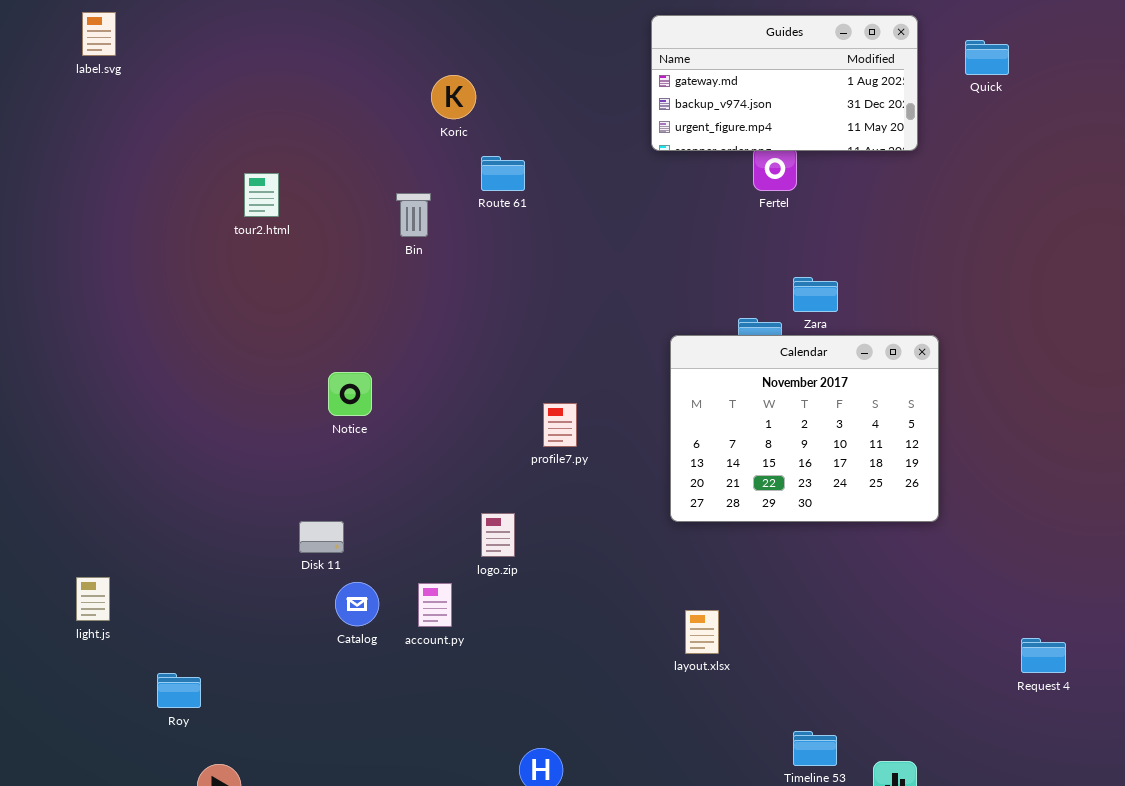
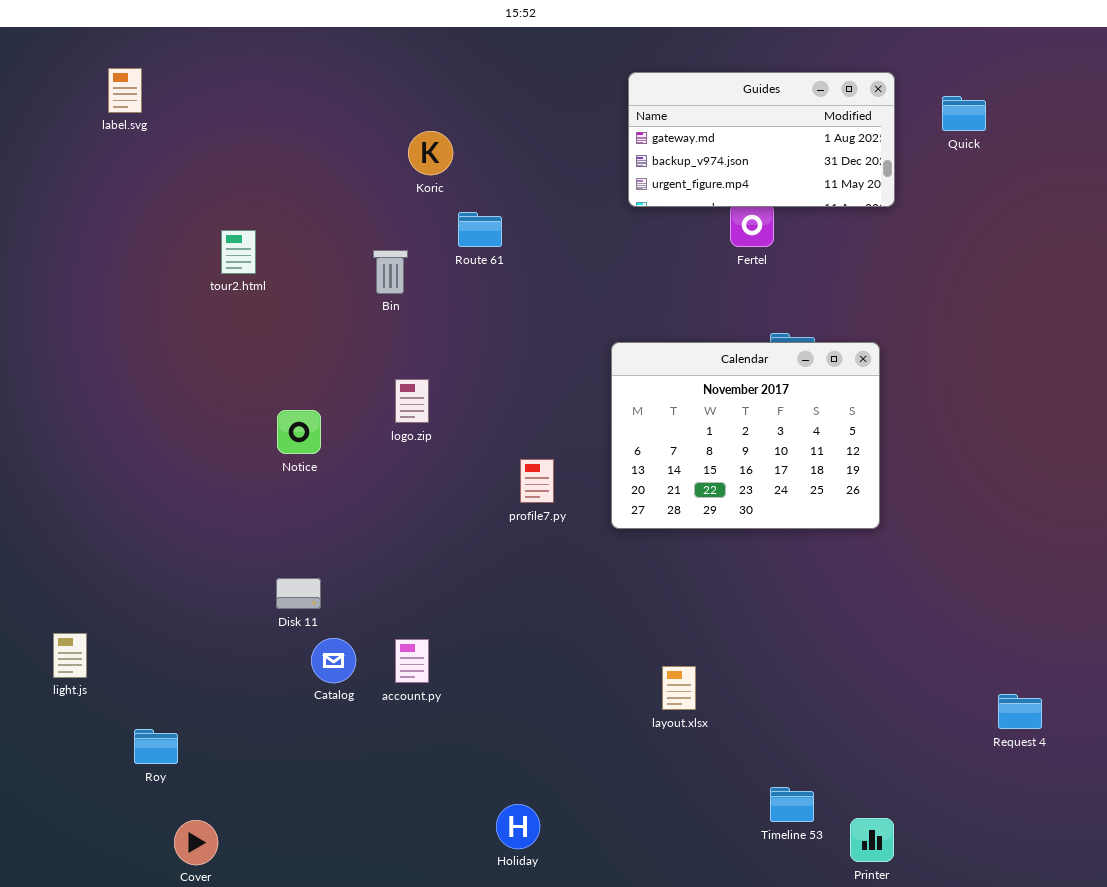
label.svg: [82,12,116,56] -> [108,68,142,113], moved
Calendar: [670,335,939,522] -> [611,342,880,529], moved
Notice: [328,372,372,416] -> [277,410,321,454], moved
logo.zip: [481,513,515,557] -> [395,379,429,423], moved

